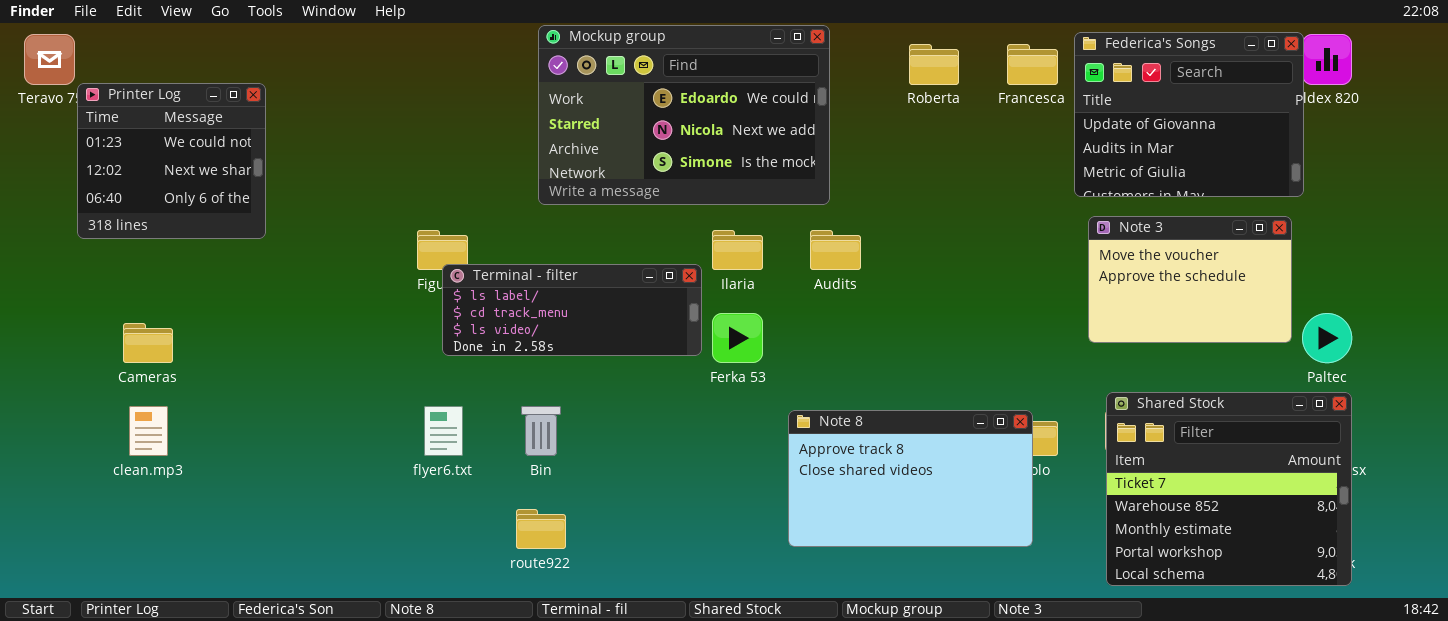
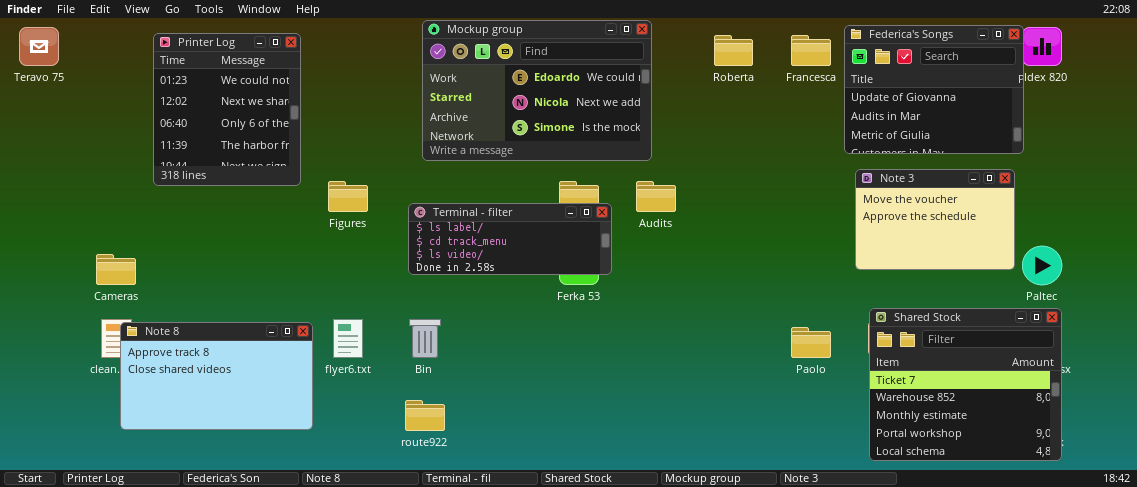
Printer Log: [77,83,266,239] -> [153,33,301,186], moved, resized
Terminal - filter: [442,264,702,356] -> [408,203,612,275], moved
Note 8: [788,410,1033,547] -> [120,322,313,430], moved

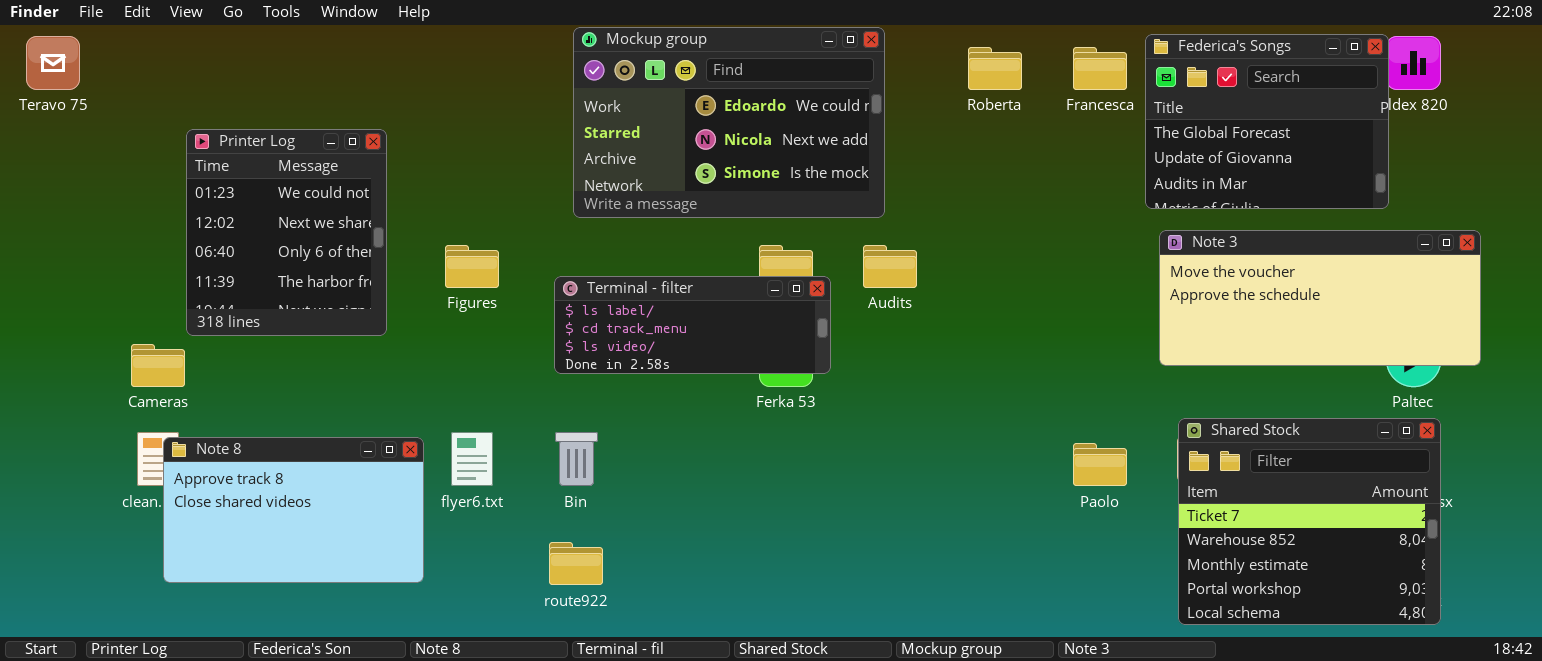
Federica's Songs: [844,25,1024,154] -> [1145,34,1389,209], scrolled up 1 row
Printer Log: [153,33,301,186] -> [186,129,387,336], moved
Note 3: [855,169,1015,270] -> [1159,230,1481,366], resized

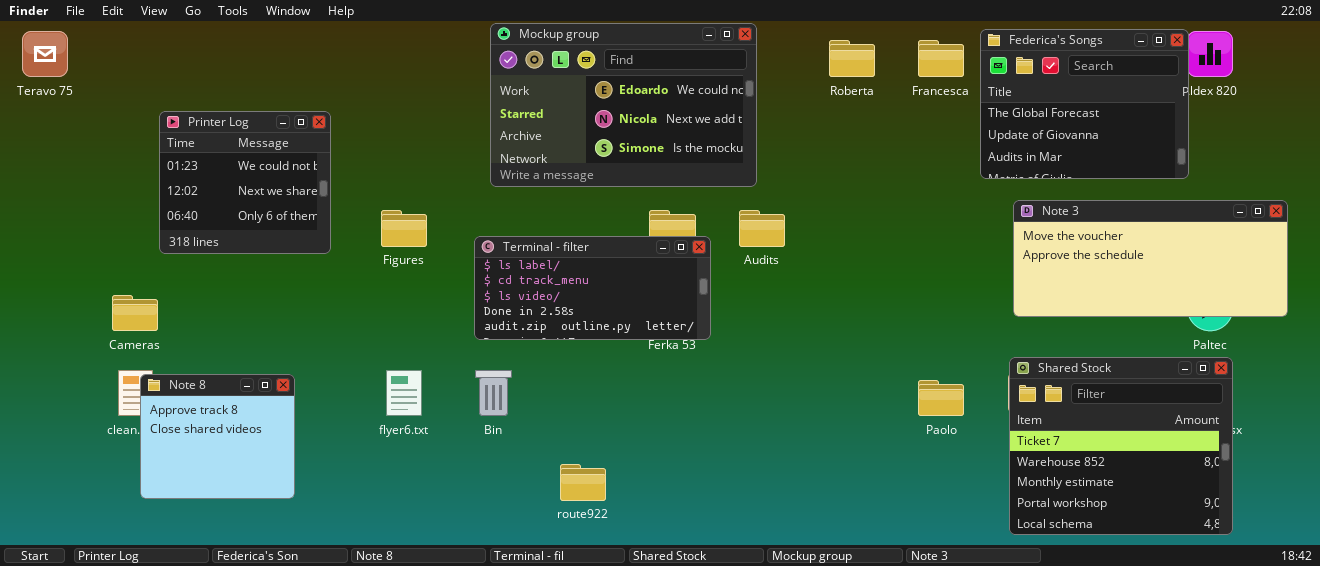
Printer Log: [186,129,387,336] -> [159,111,331,254], resized
Note 3: [1159,230,1481,366] -> [1013,200,1288,317], moved
Terminal - filter: [554,276,831,374] -> [474,236,711,340], resized
Note 8: [163,437,424,583] -> [140,374,295,499], resized
route922: [549,542,603,585] -> [560,464,606,501], moved

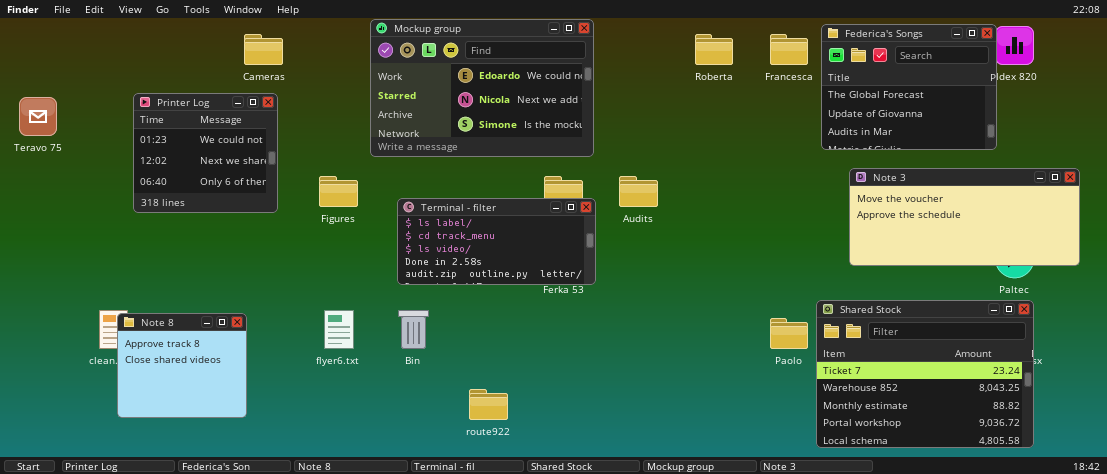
Mockup group: [490,23,757,187] -> [370,19,594,157], moved
Teravo 75: [22,31,68,77] -> [19,97,57,136], moved
Cameras: [112,295,158,331] -> [244,34,283,65], moved
Shared Stock: [1009,357,1233,535] -> [816,300,1034,448], resized

